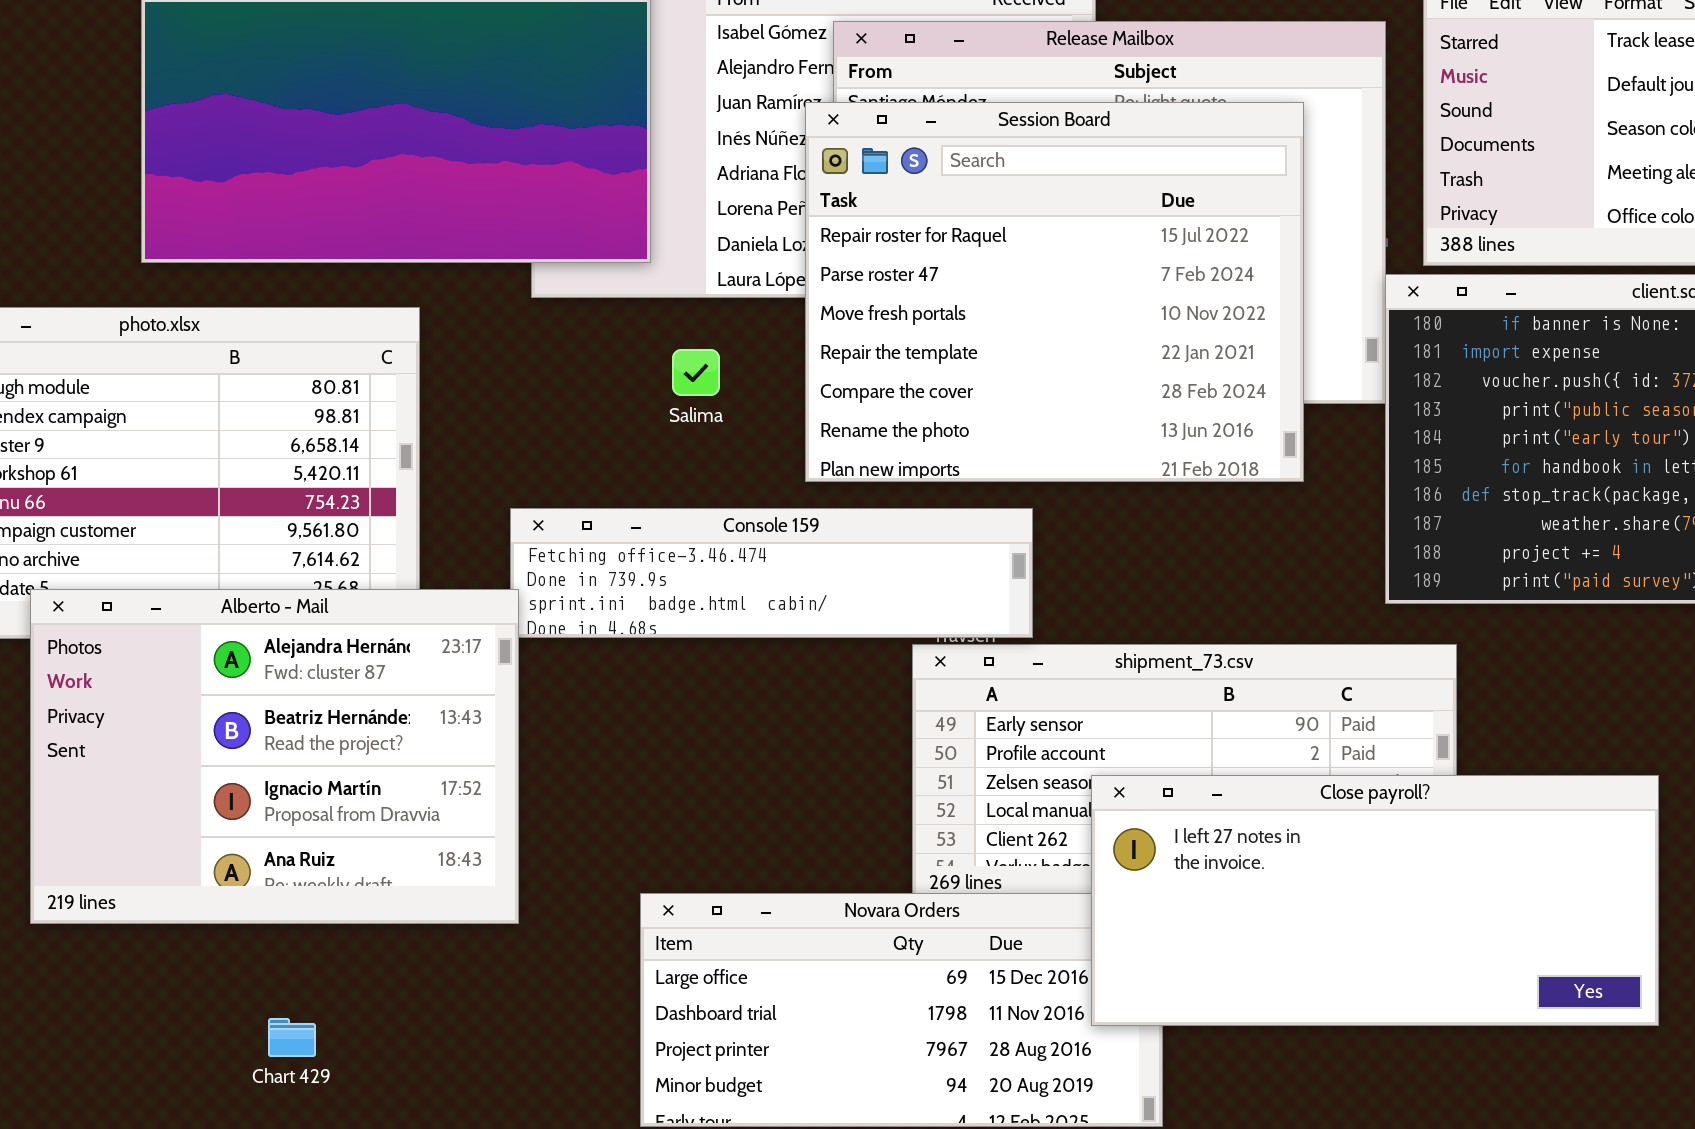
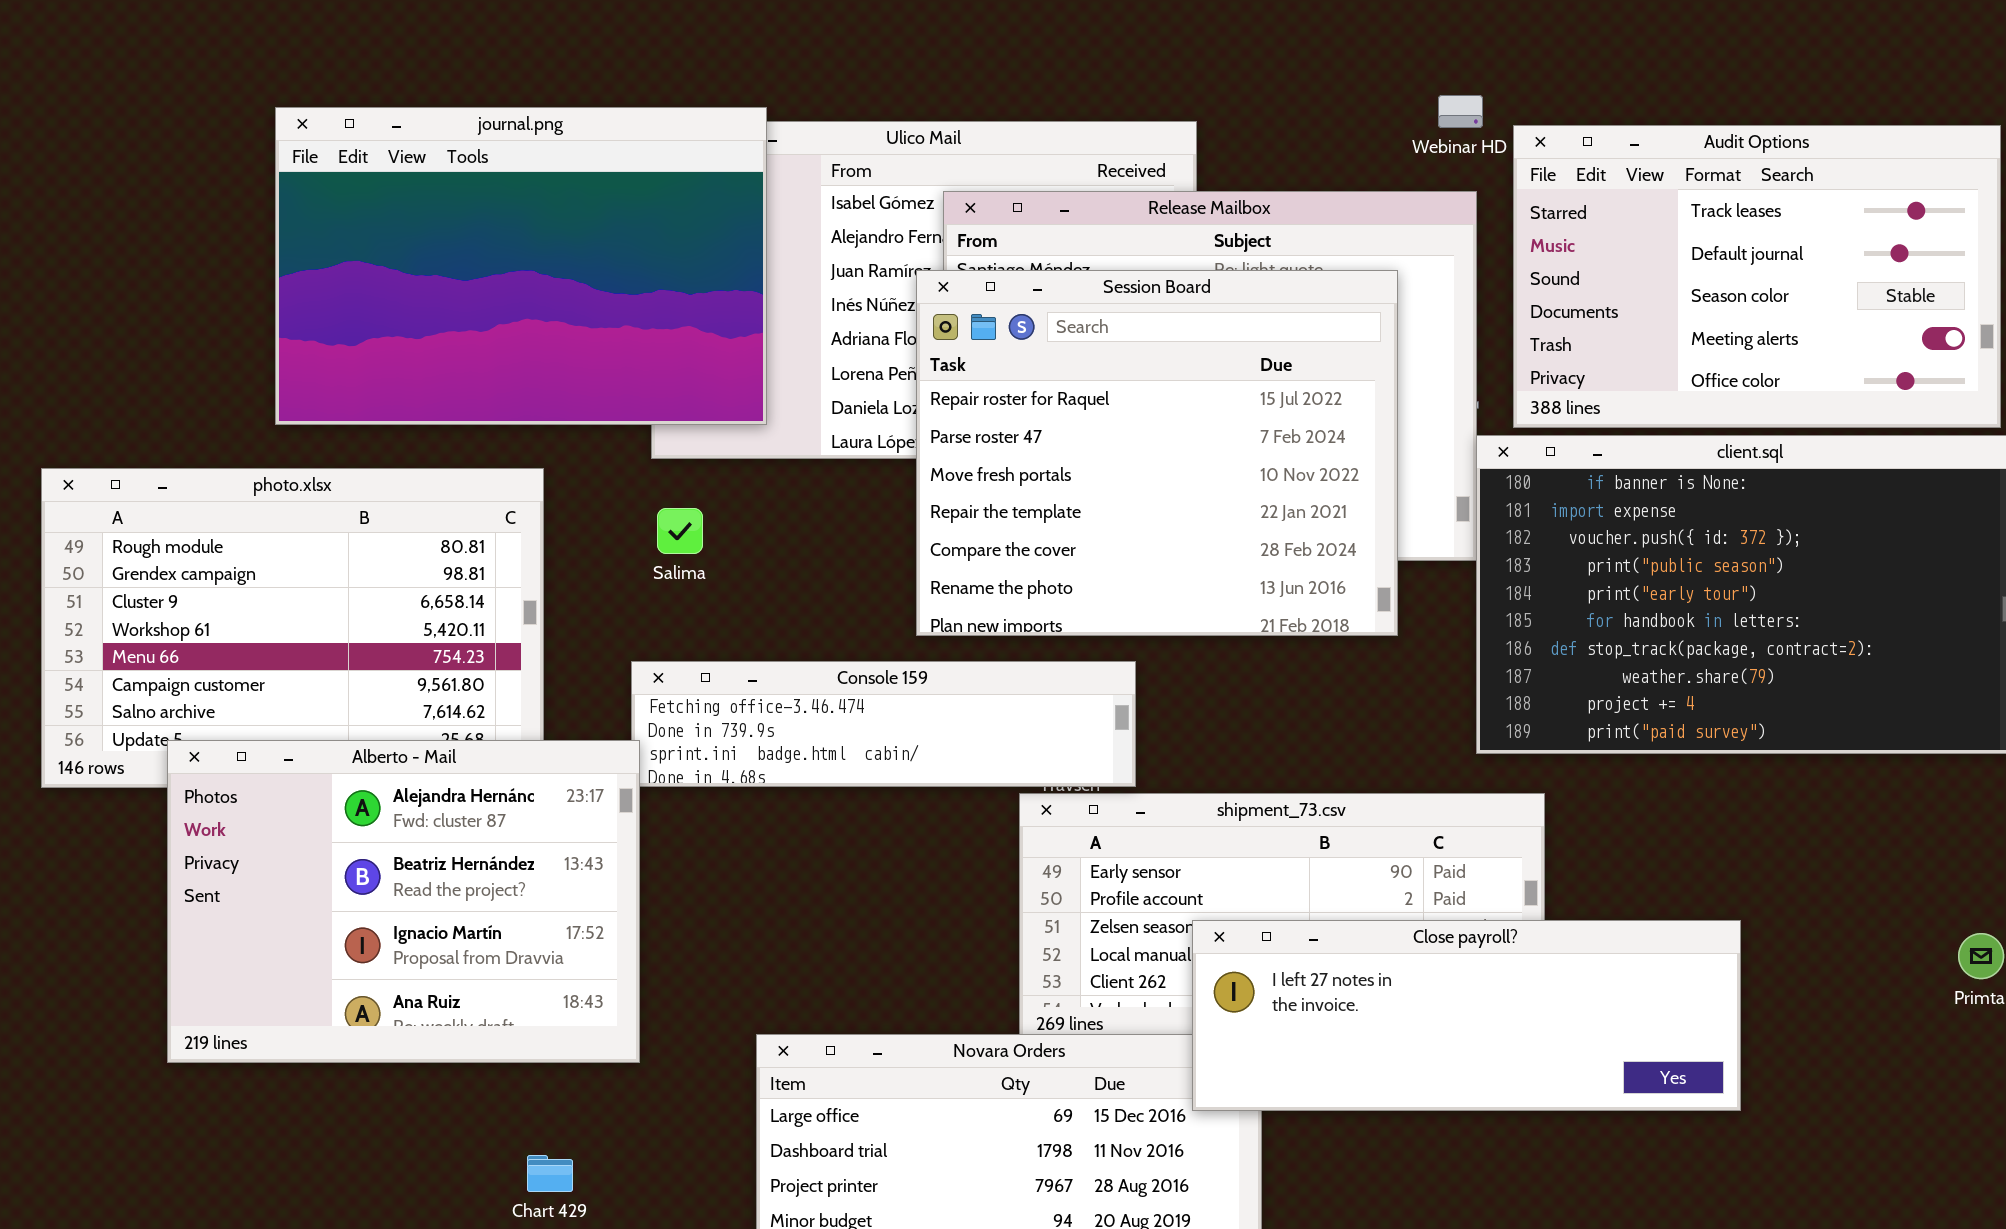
Salima: [672,349,720,396] -> [657,508,703,554], moved
Close payroll?: [1091,775,1659,1026] -> [1192,920,1741,1111], resized
Chart 429: [268,1018,316,1057] -> [527,1155,573,1192], moved

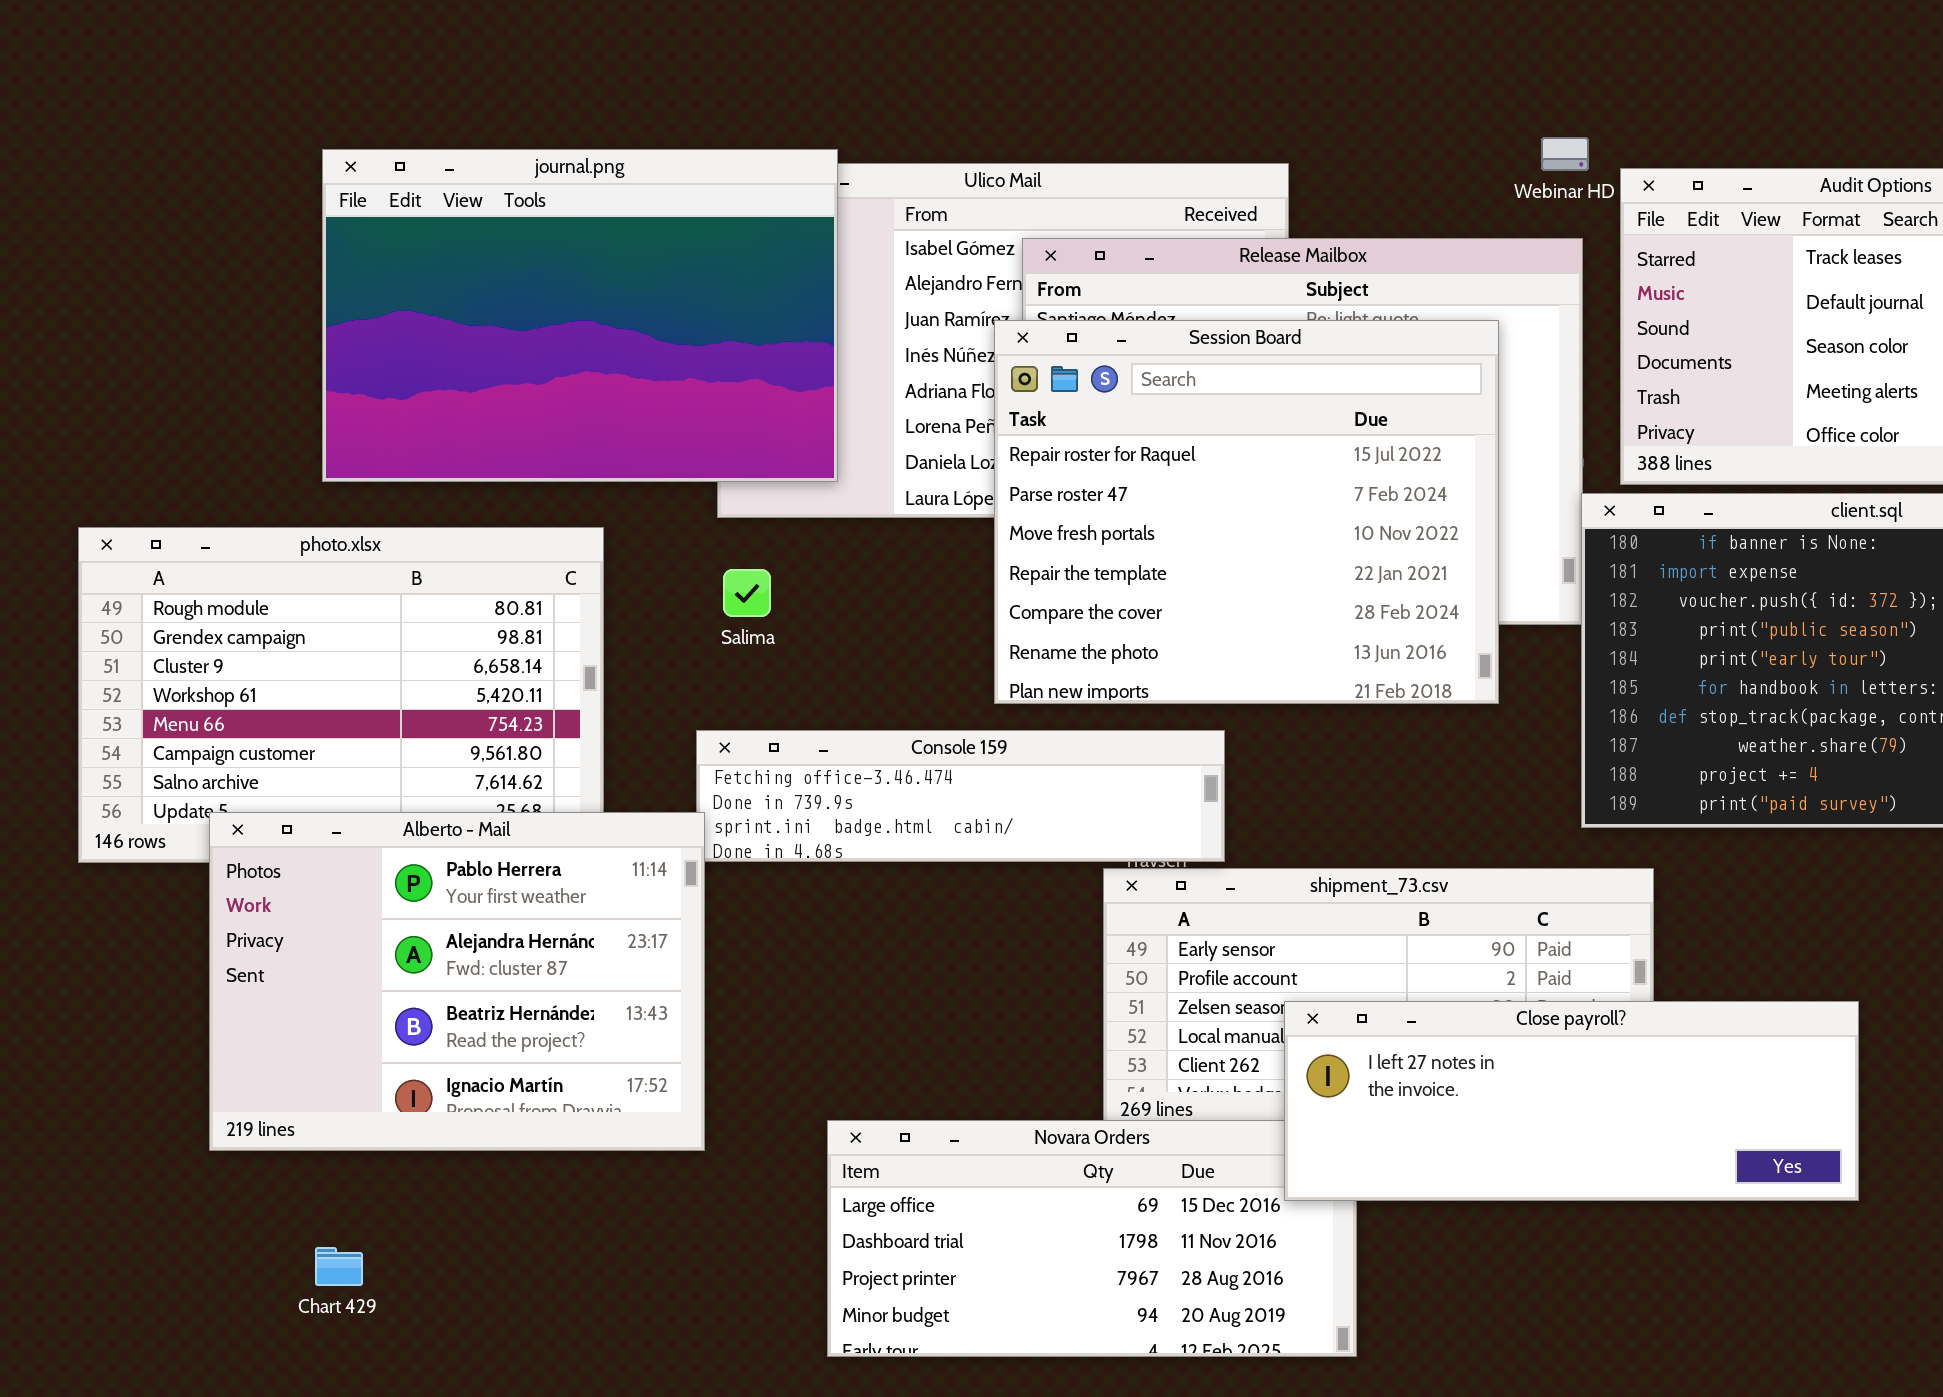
Alberto - Mail: [167,740,640,1063] -> [209,812,705,1151], scrolled up 1 row
Chart 429: [527,1155,573,1192] -> [315,1247,363,1286], moved

